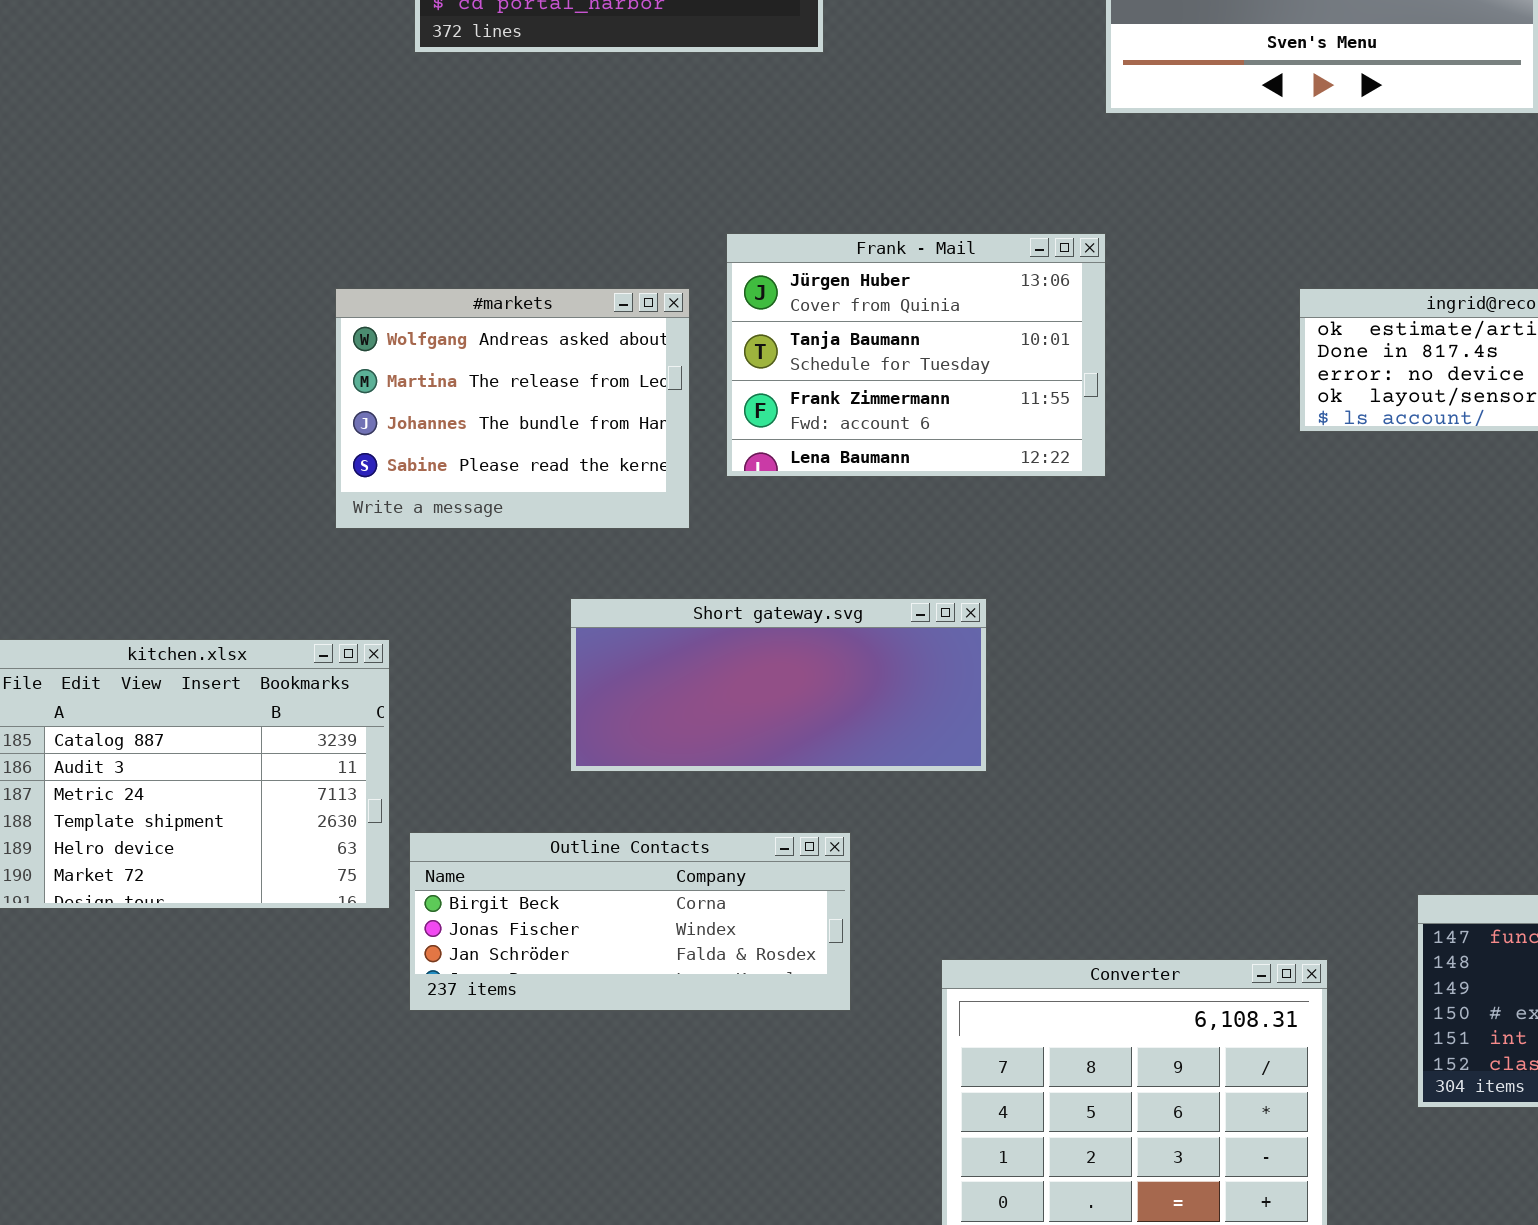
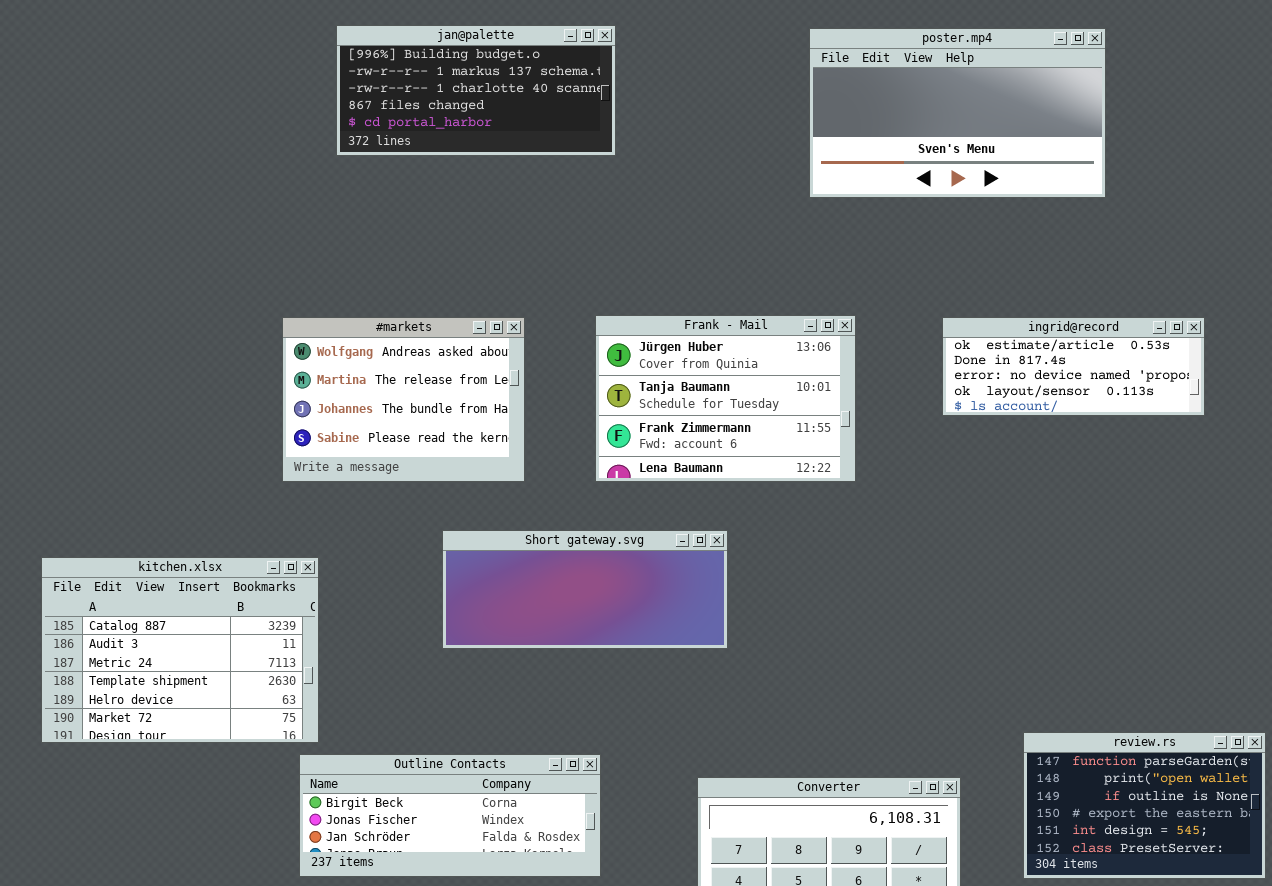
Frank - Mail: [726,233,1106,477] -> [595,315,856,482], moved
Outline Contacts: [409,832,851,1011] -> [299,754,601,877], moved

